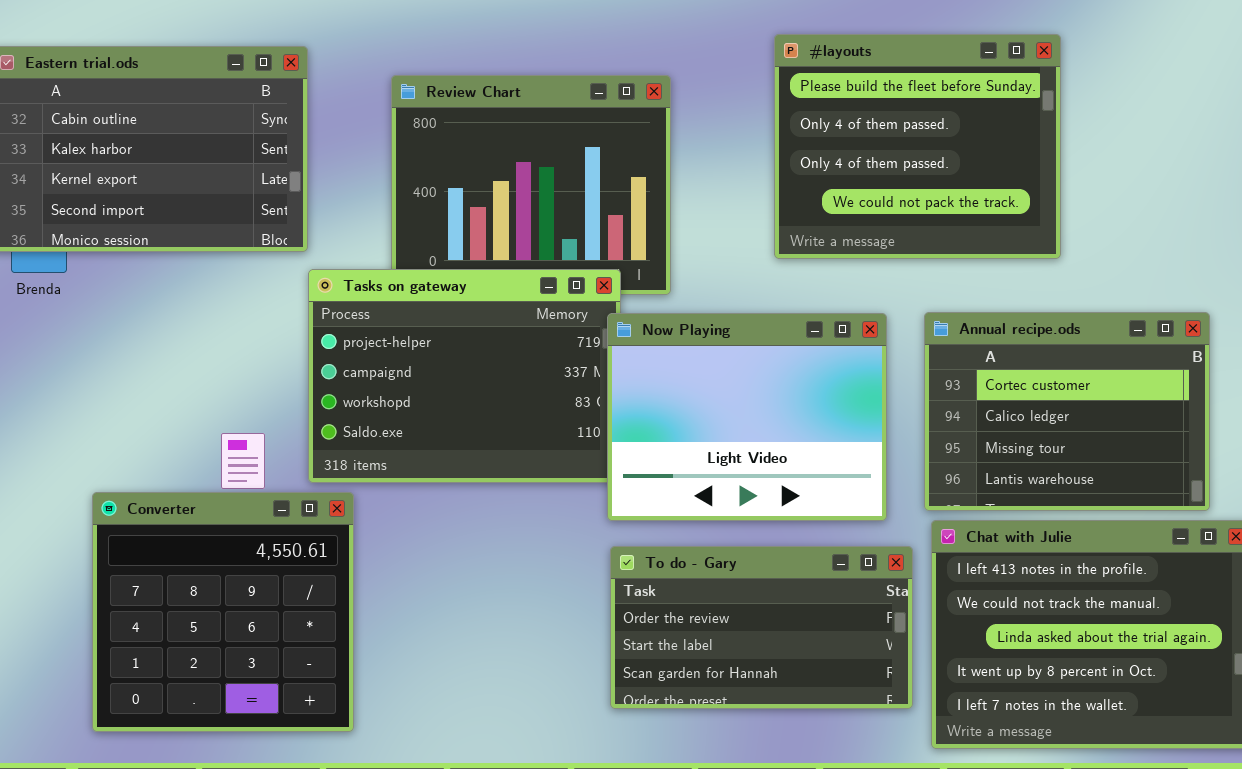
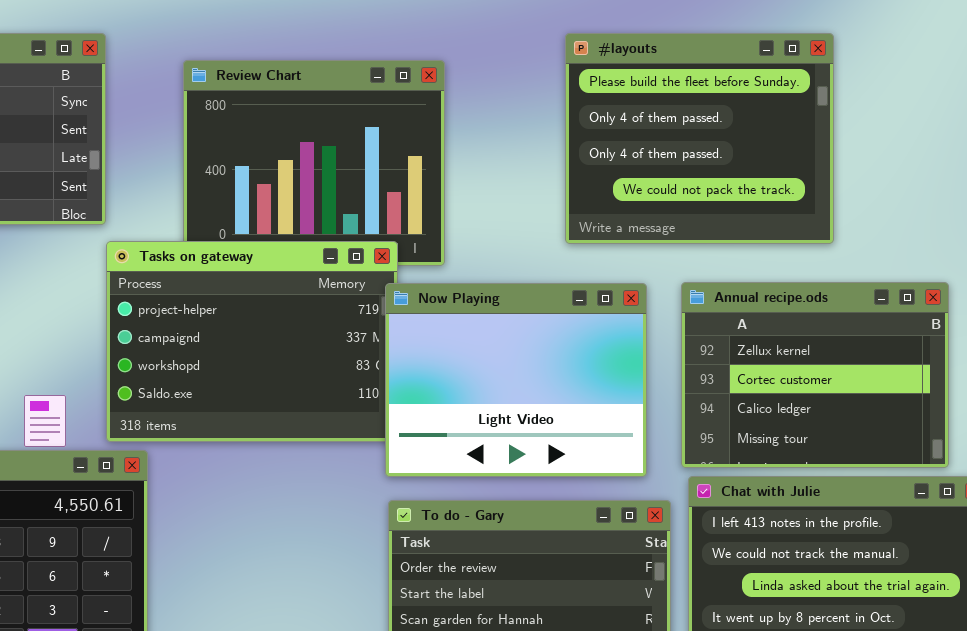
#layouts: [774,34,1061,259] -> [565,33,834,244], moved
Annual recipe.ods: [924,312,1210,511] -> [681,282,949,468], scrolled up 1 row

